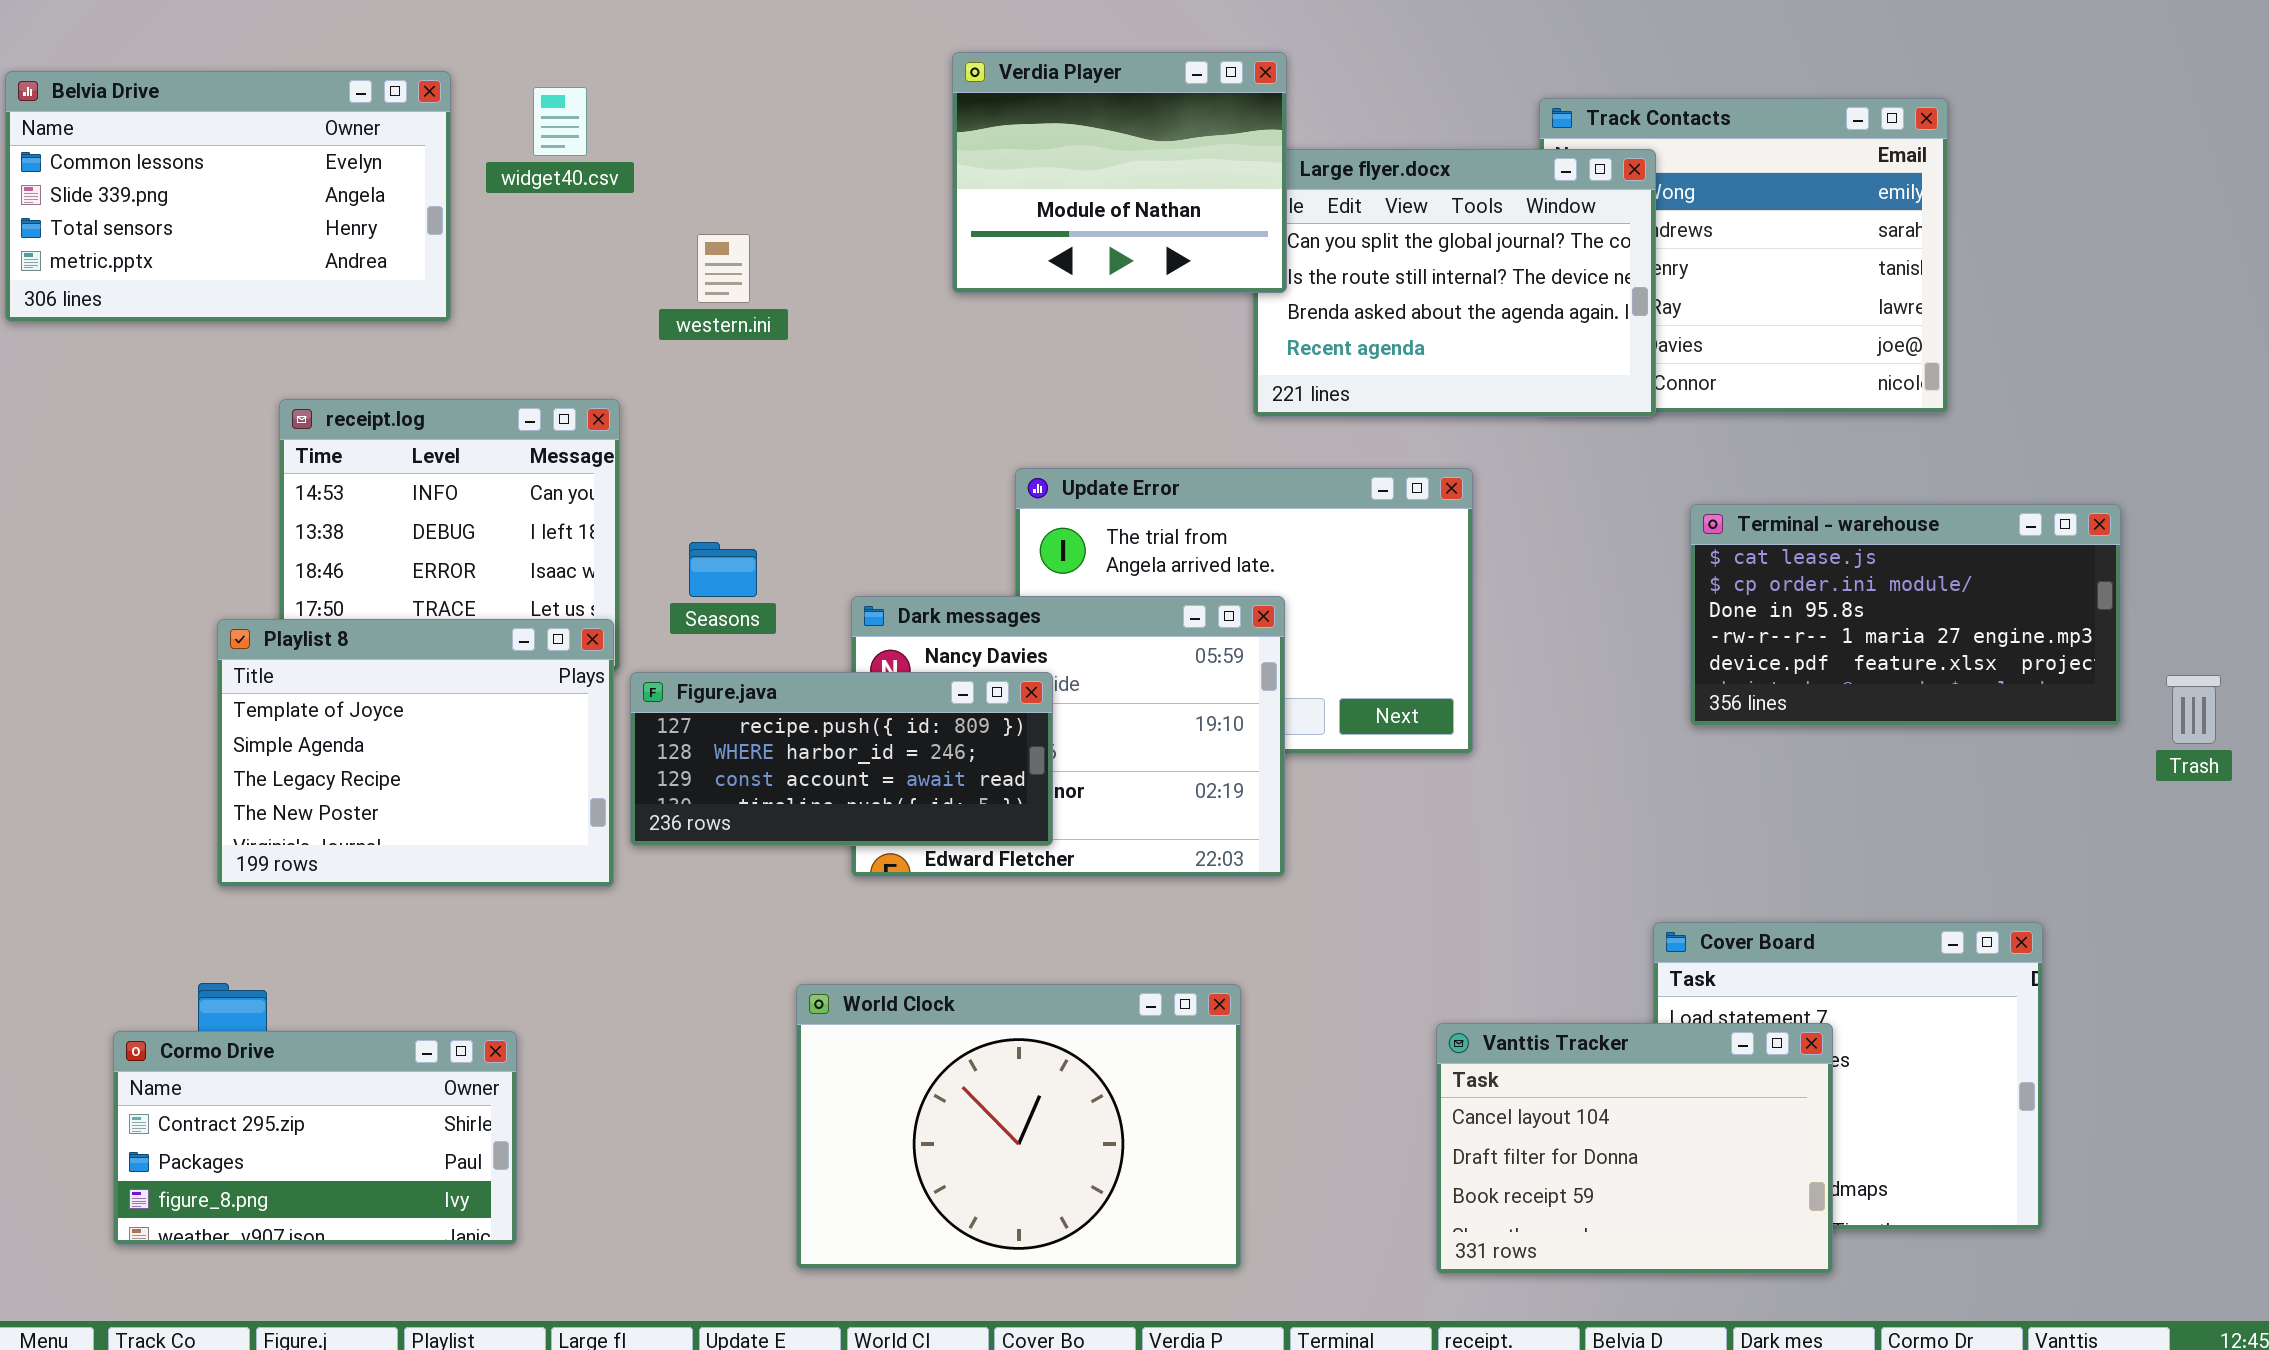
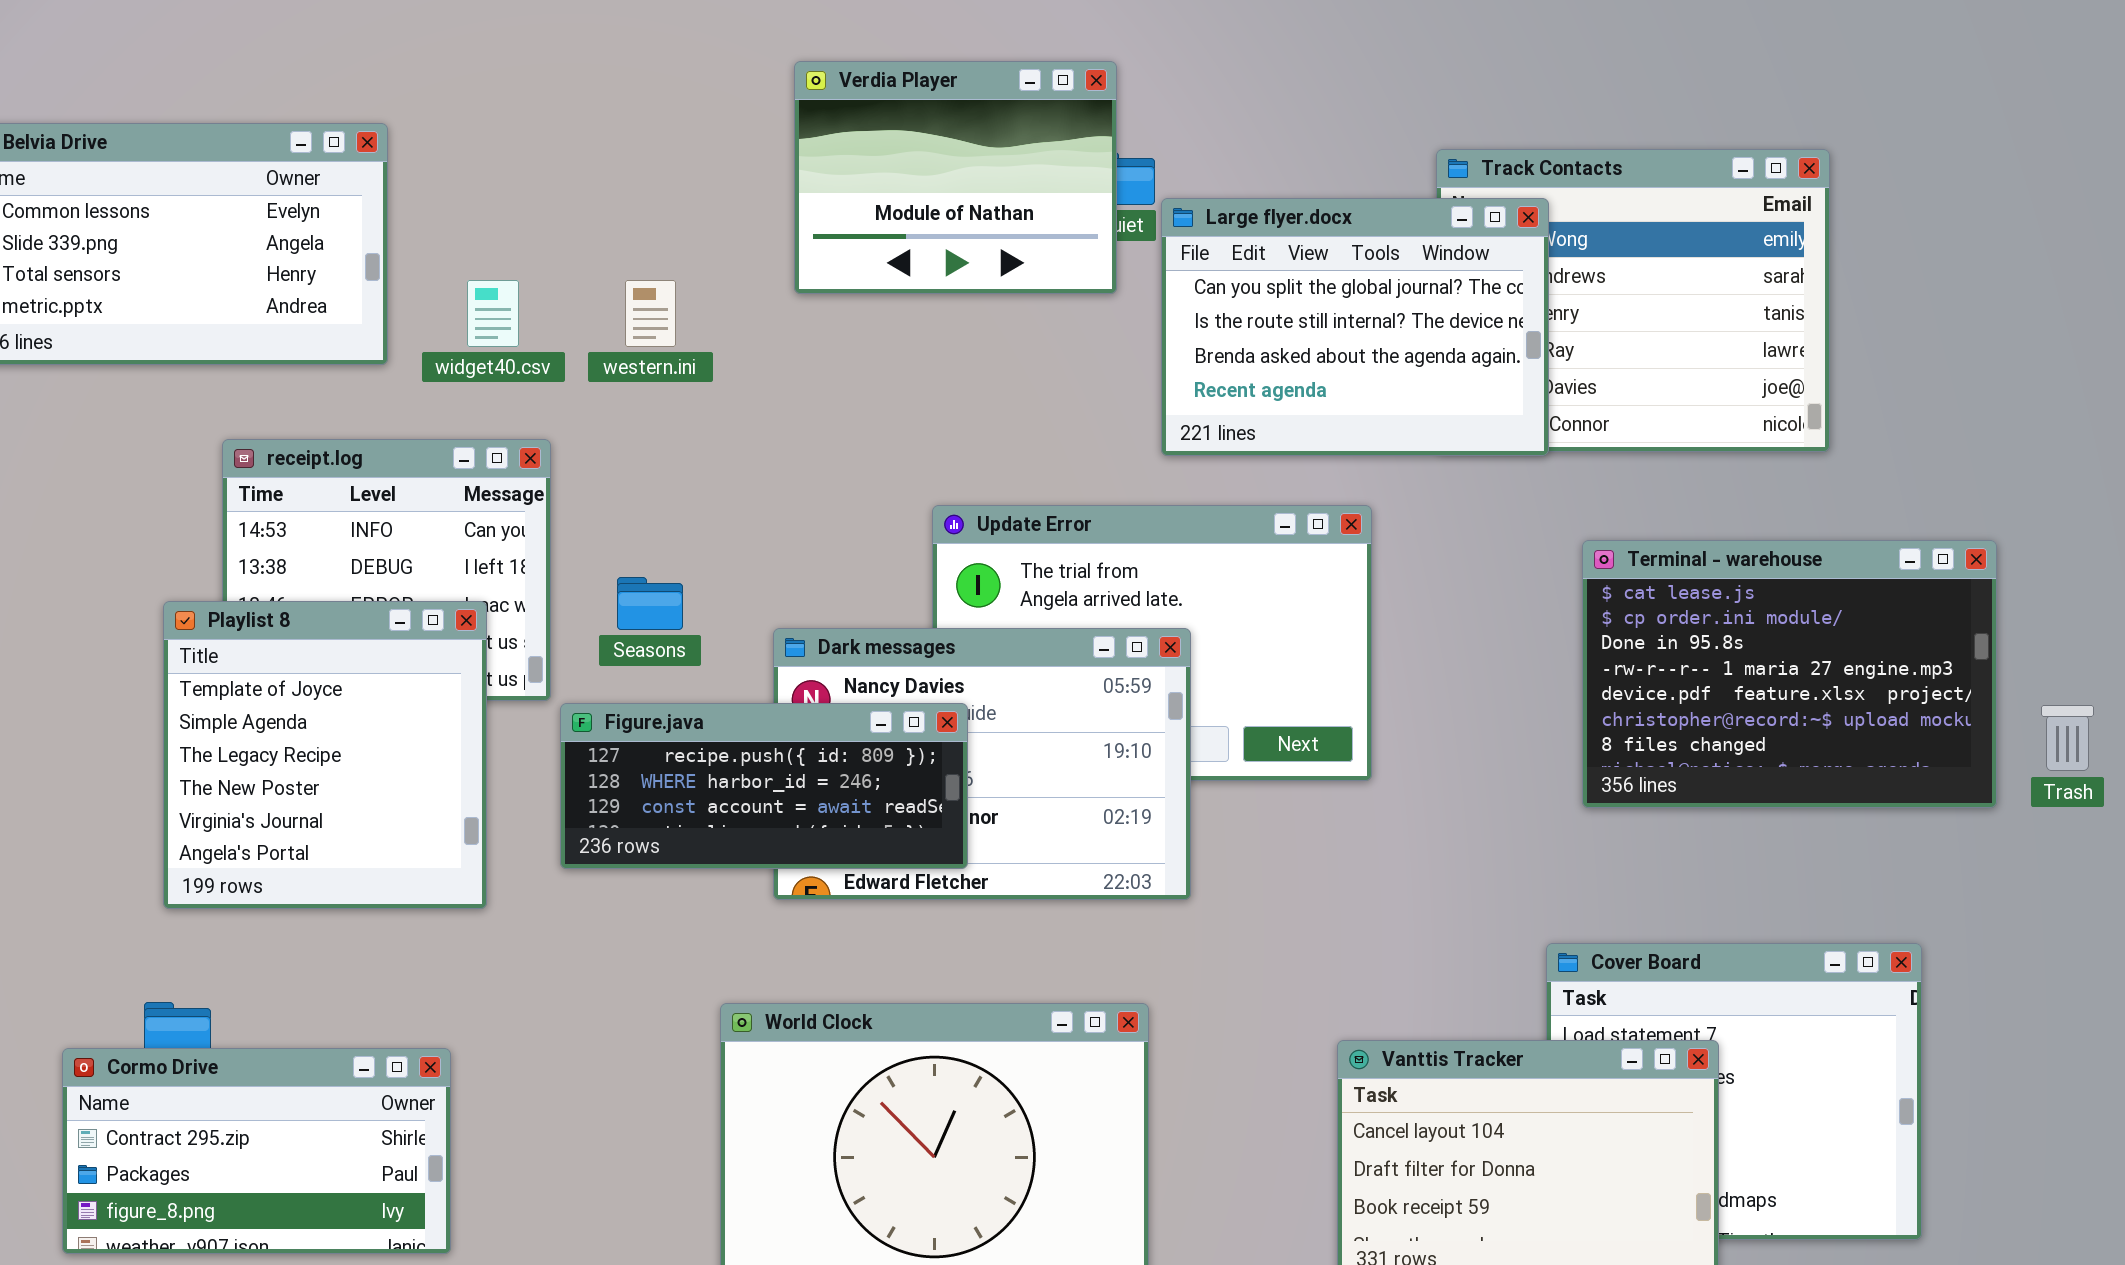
Verdia Player: [952,52,1287,293] -> [794,61,1117,294], moved
widget40.csv: [533,87,587,156] -> [467,280,519,347], moved
Terminal - warehouse: [1690,504,2121,726] -> [1582,540,1997,808], resized
Playlist 8: [217,619,614,887] -> [163,601,487,909], resized

